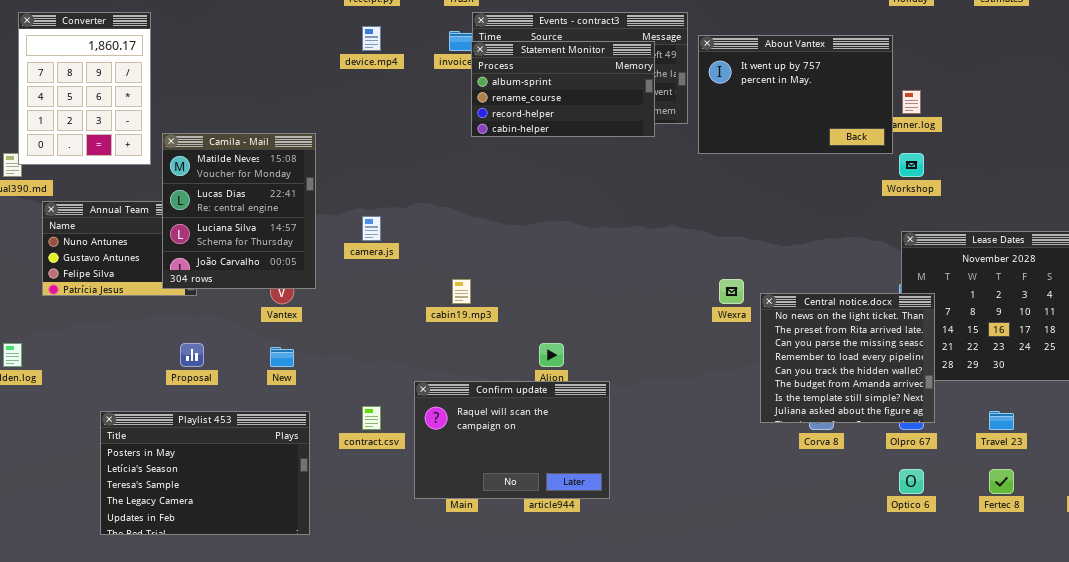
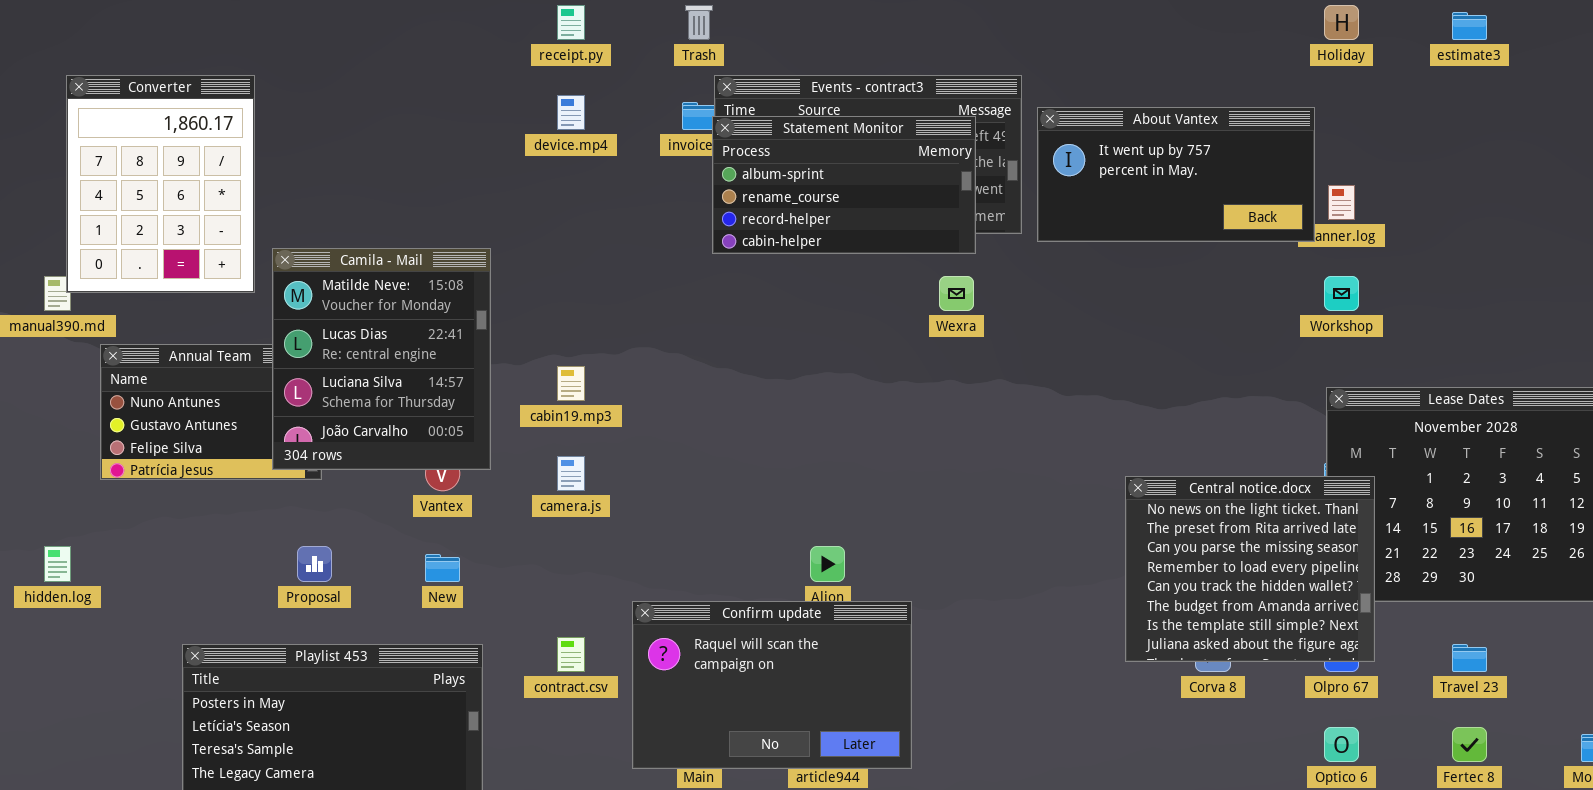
About Vantex: [698,35,893,154] -> [1037,107,1315,242], resized
camera.js: [362,216,381,241] -> [557,456,585,491], moved
cabin19.mp3: [452,279,471,304] -> [557,366,585,401], moved
Wexra: [719,279,744,304] -> [939,276,974,311], moved

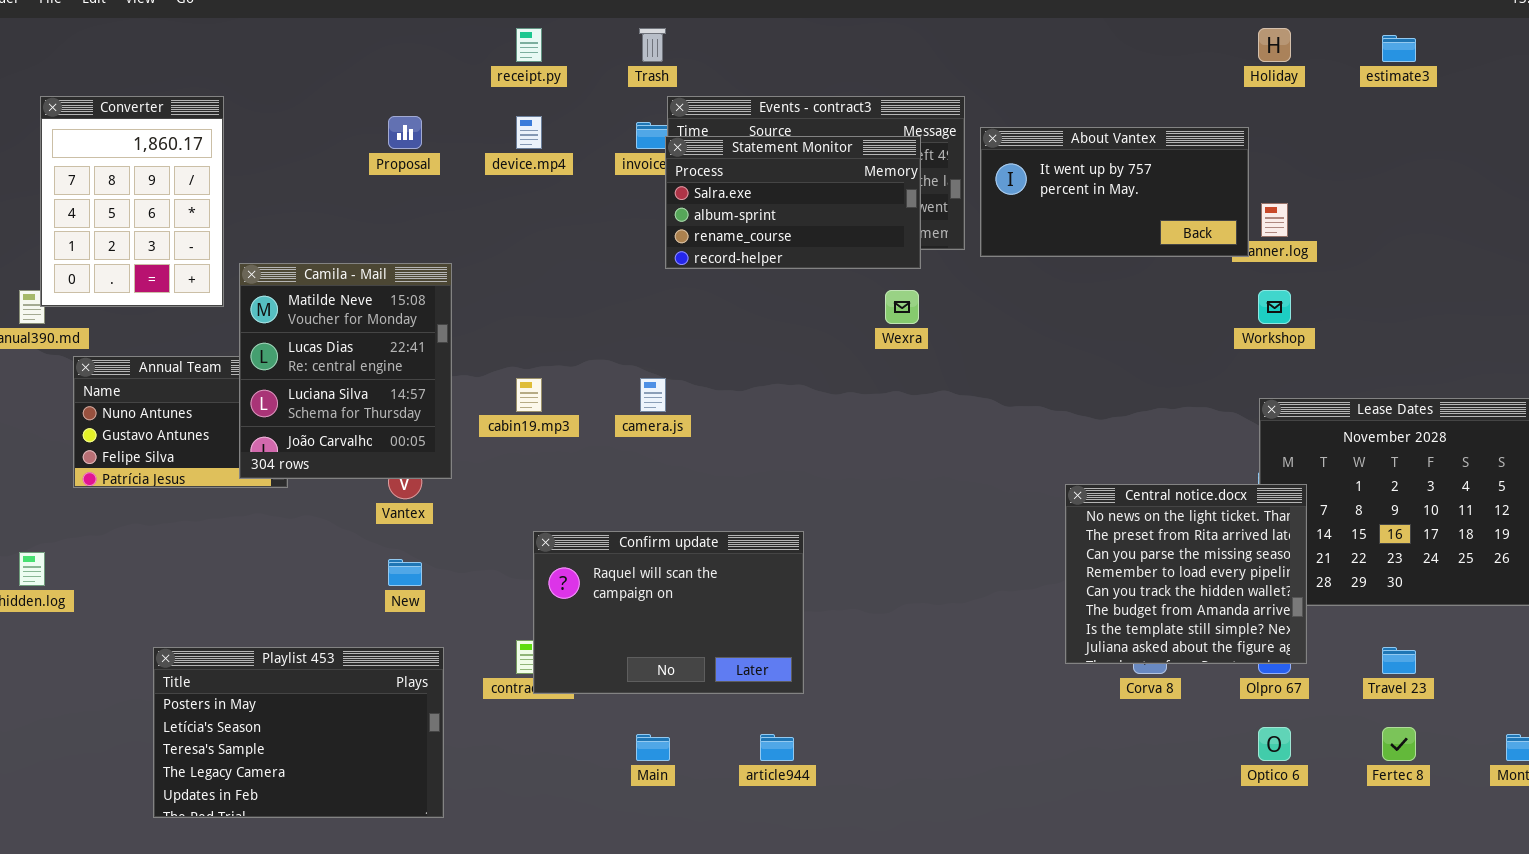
Statement Monitor: [712,116,976,254] -> [665,136,921,269], scrolled up 1 row
camera.js: [557,456,585,491] -> [640,378,666,412], moved
Proposal: [297,546,332,582] -> [388,116,422,149], moved
Confirm update: [632,601,912,769] -> [533,531,804,694], moved

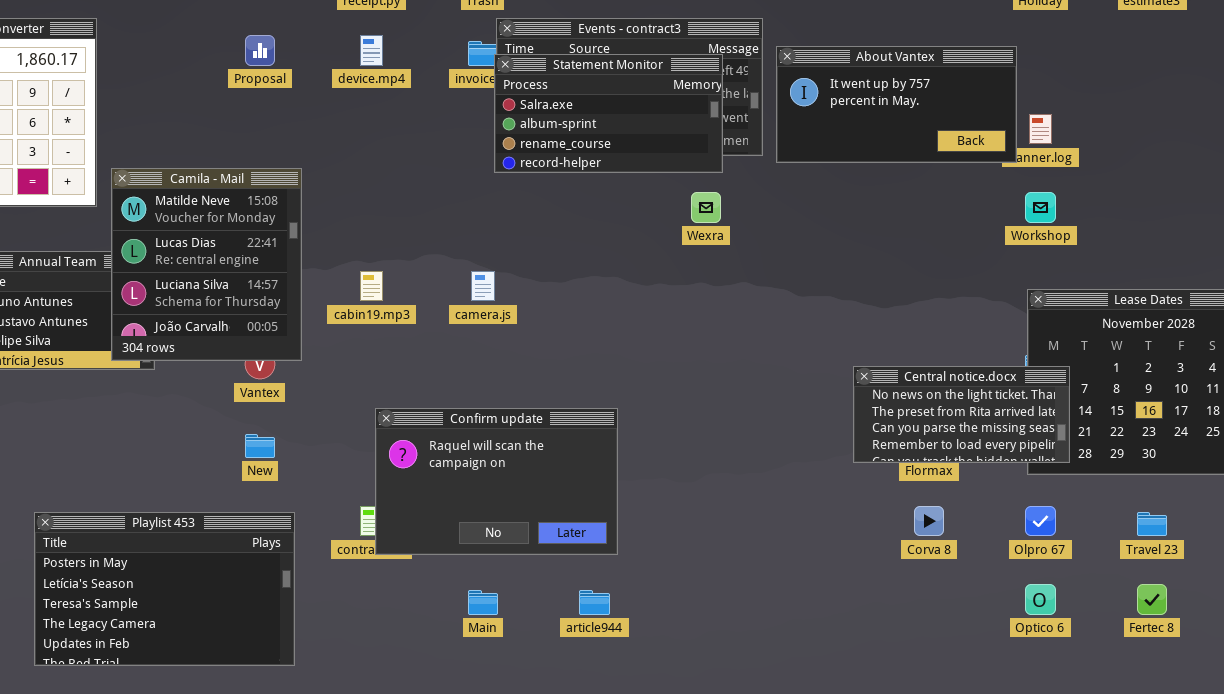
Central notice.docx: [1065,484,1307,664] -> [853,366,1070,463], resized

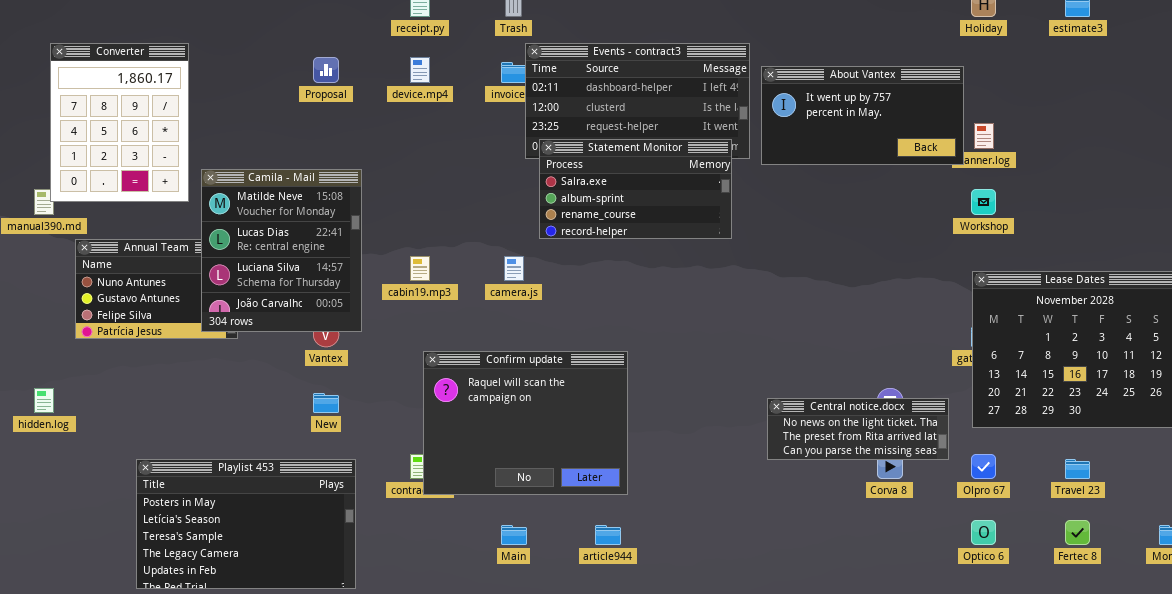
Statement Monitor: [494,54,723,173] -> [539,139,732,239], moved
Central notice.docx: [853,366,1070,463] -> [767,398,949,460], moved, resized
Confirm update: [375,408,618,555] -> [423,351,628,495], resized

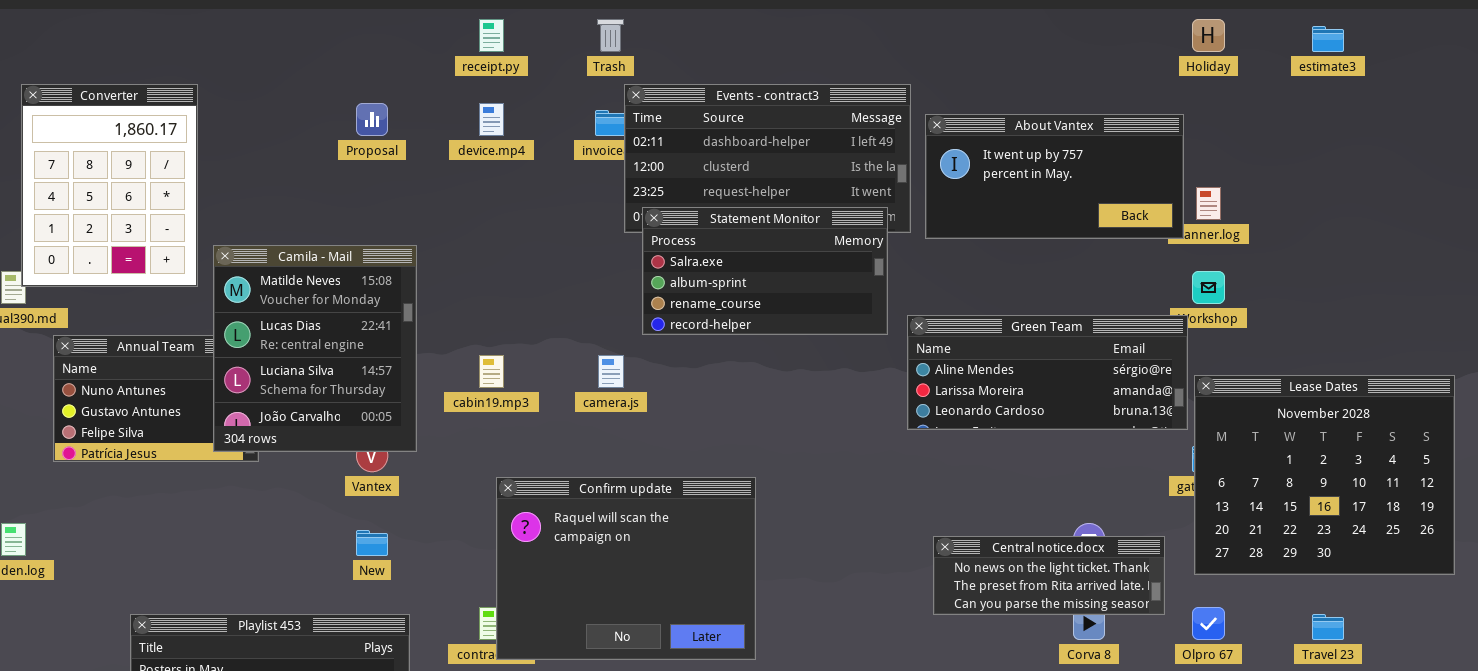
Green Team: none -> [907,315,1188,430], opened

